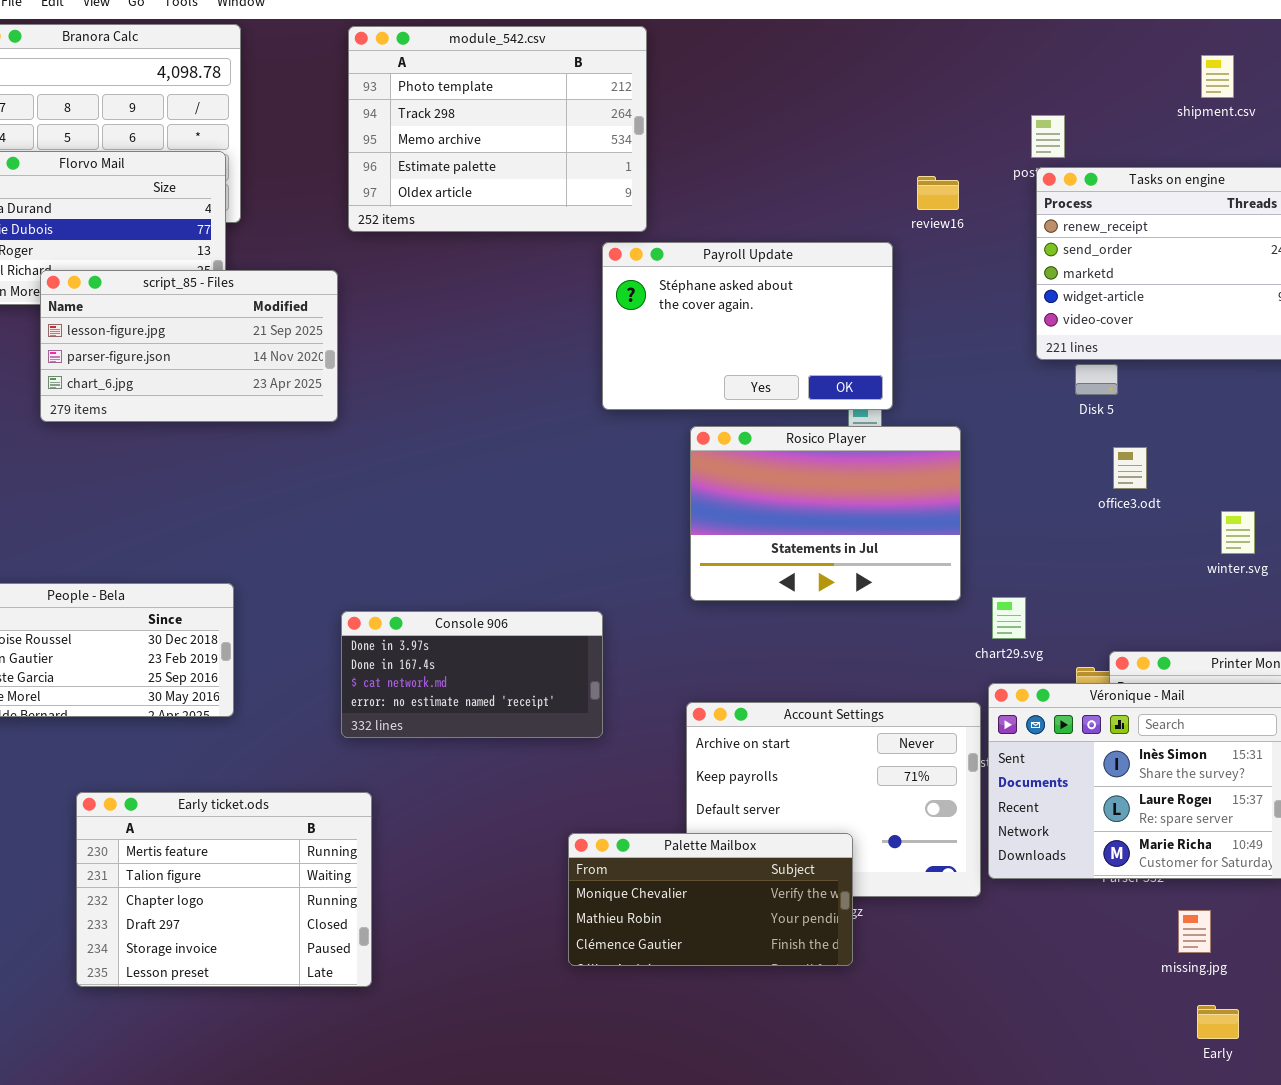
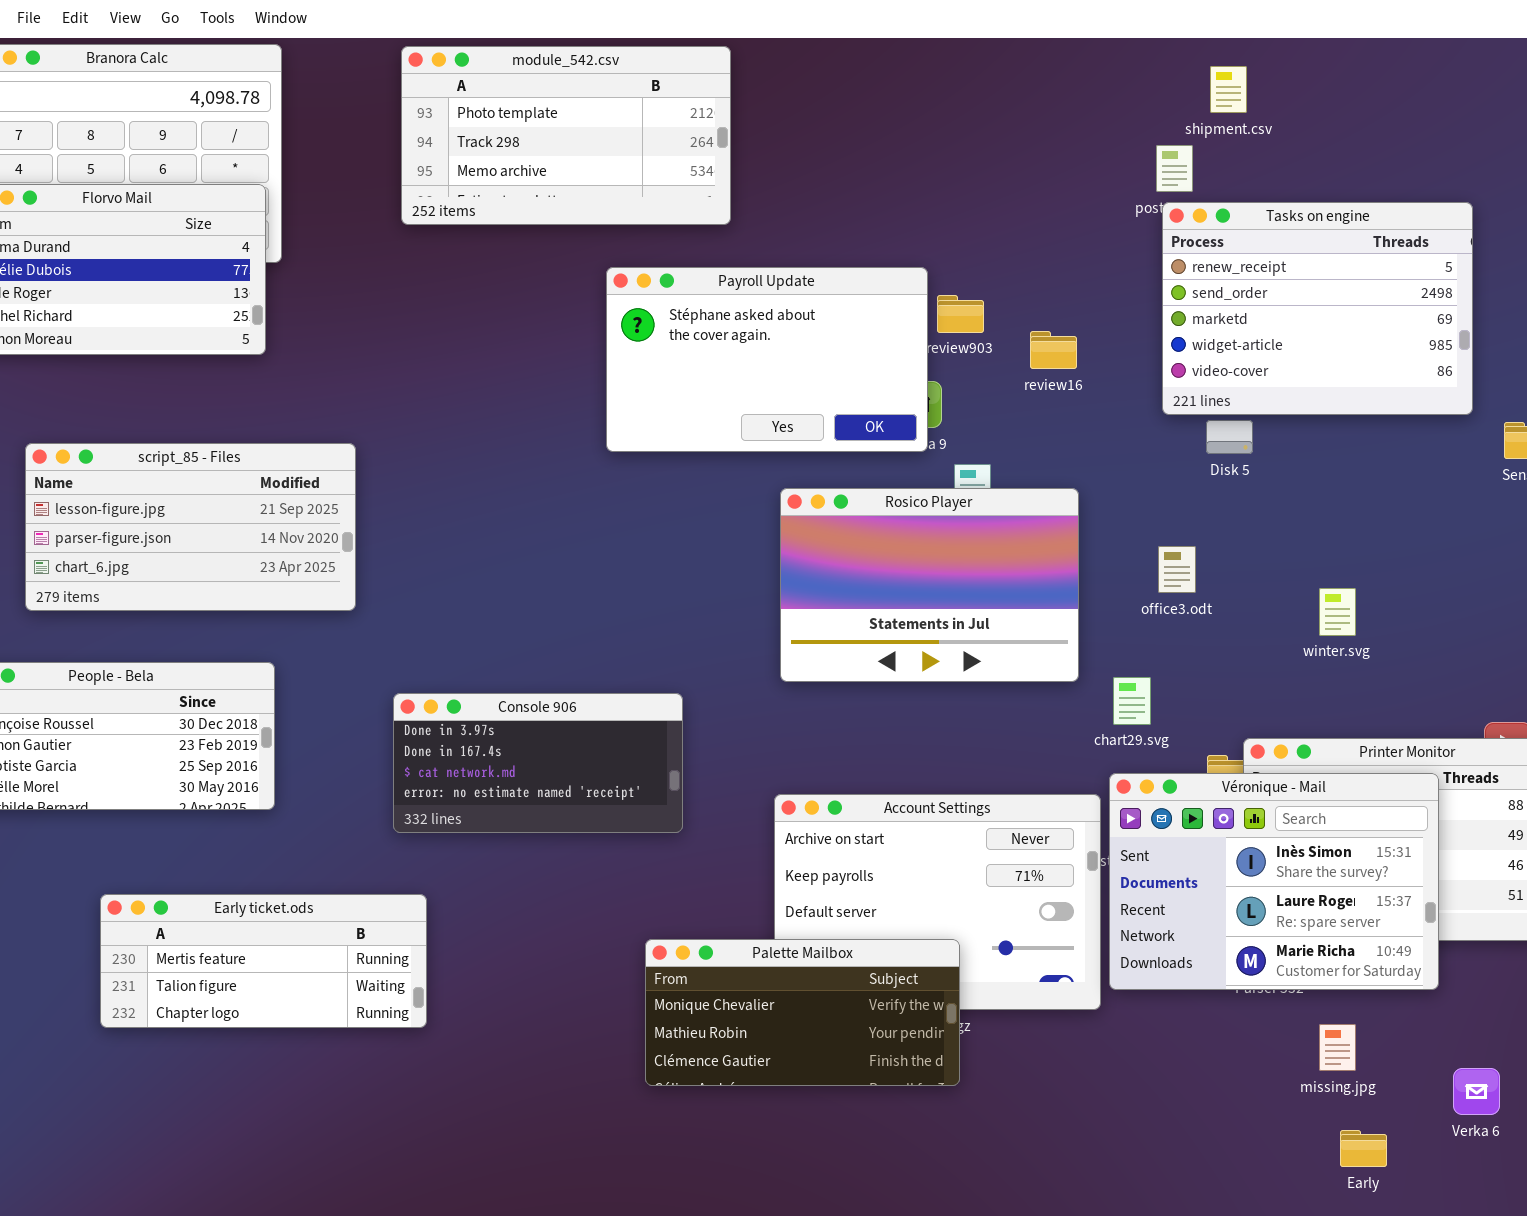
module_542.csv: [348,26,647,232] -> [401,46,731,225], resized
shipment.csv: [1201,55,1234,98] -> [1210,66,1247,113], moved
review16: [917,176,959,210] -> [1030,331,1077,369], moved
Payroll Update: [602,242,893,410] -> [606,267,928,452], moved
script_85 - Files: [40,270,338,422] -> [25,443,356,611], moved
office3.odt: [1113,447,1147,489] -> [1158,546,1196,593], moved
winter.svg: [1221,511,1255,554] -> [1319,588,1356,636], moved
Early ticket.ods: [76,792,372,987] -> [100,894,427,1028], resized

